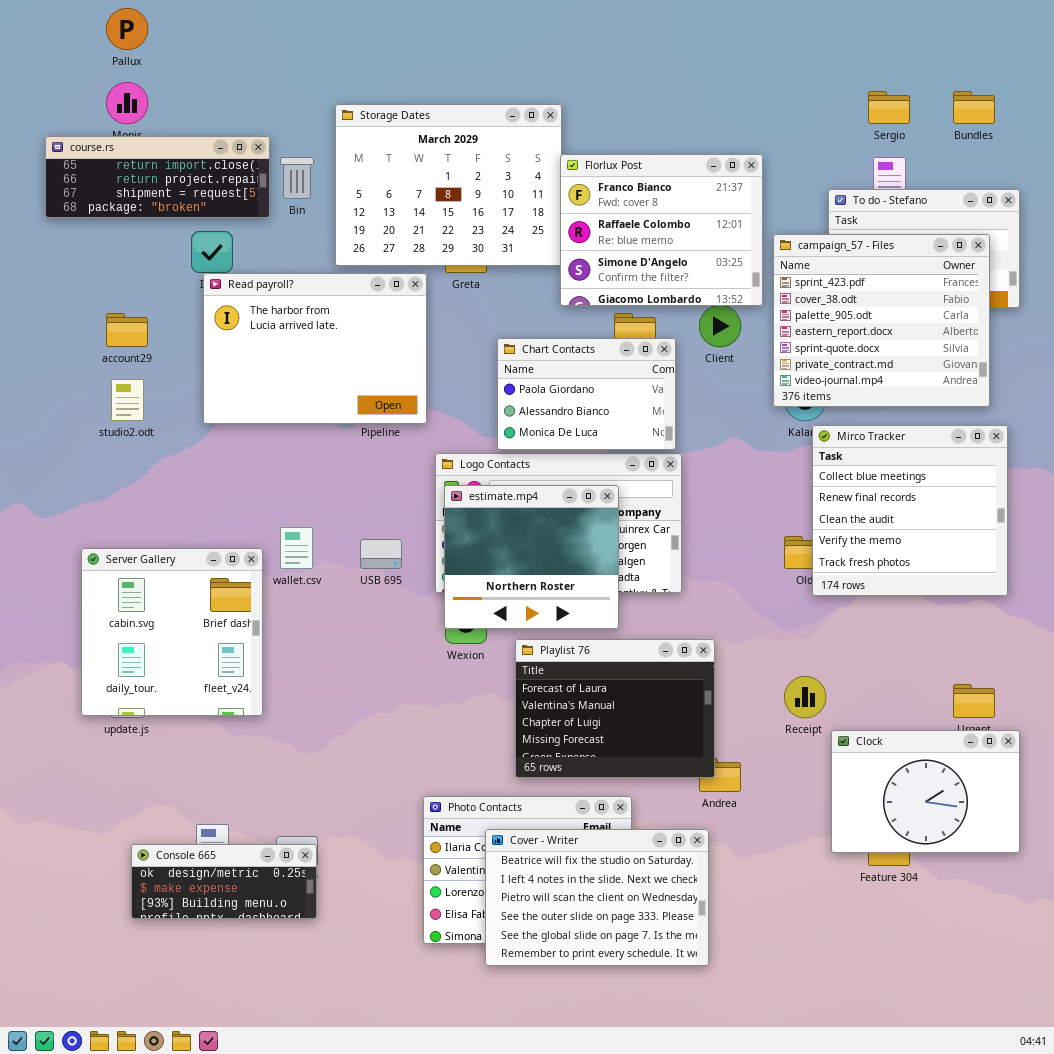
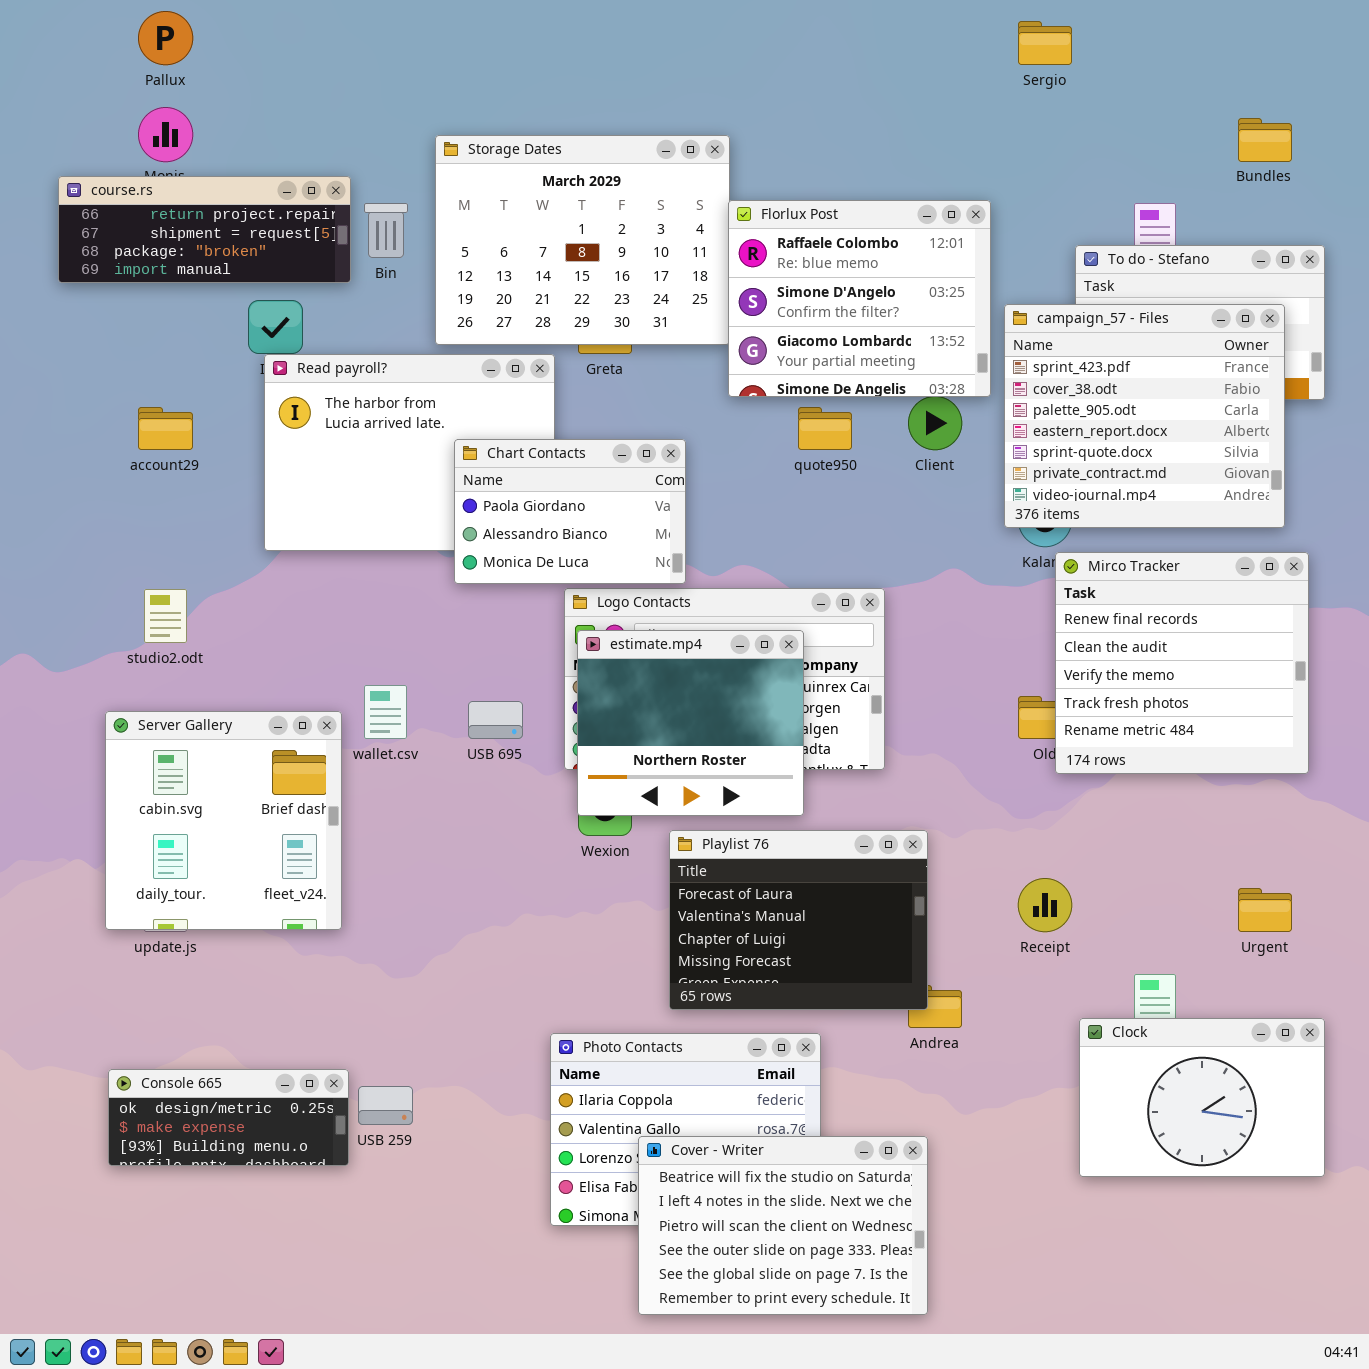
Sergio: [868,91,910,124] -> [1018,21,1072,65], moved
course.rs: [45,136,270,218] -> [58,176,351,283], scrolled down 1 row
Florlux Post: [560,154,763,306] -> [728,200,991,397], scrolled down 1 row
Chart Contacts: [497,338,676,450] -> [454,439,686,584], moved
studio2.odt: [111,379,144,421] -> [144,589,187,643], moved
Mirco Tracker: [812,425,1008,596] -> [1055,552,1309,774], scrolled down 1 row
Clock: [831,730,1020,853] -> [1079,1018,1325,1177], moved
Cover - Writer: [485,829,709,966] -> [638,1136,928,1315], moved
Console 665: [131,844,317,919] -> [108,1069,349,1166], moved

